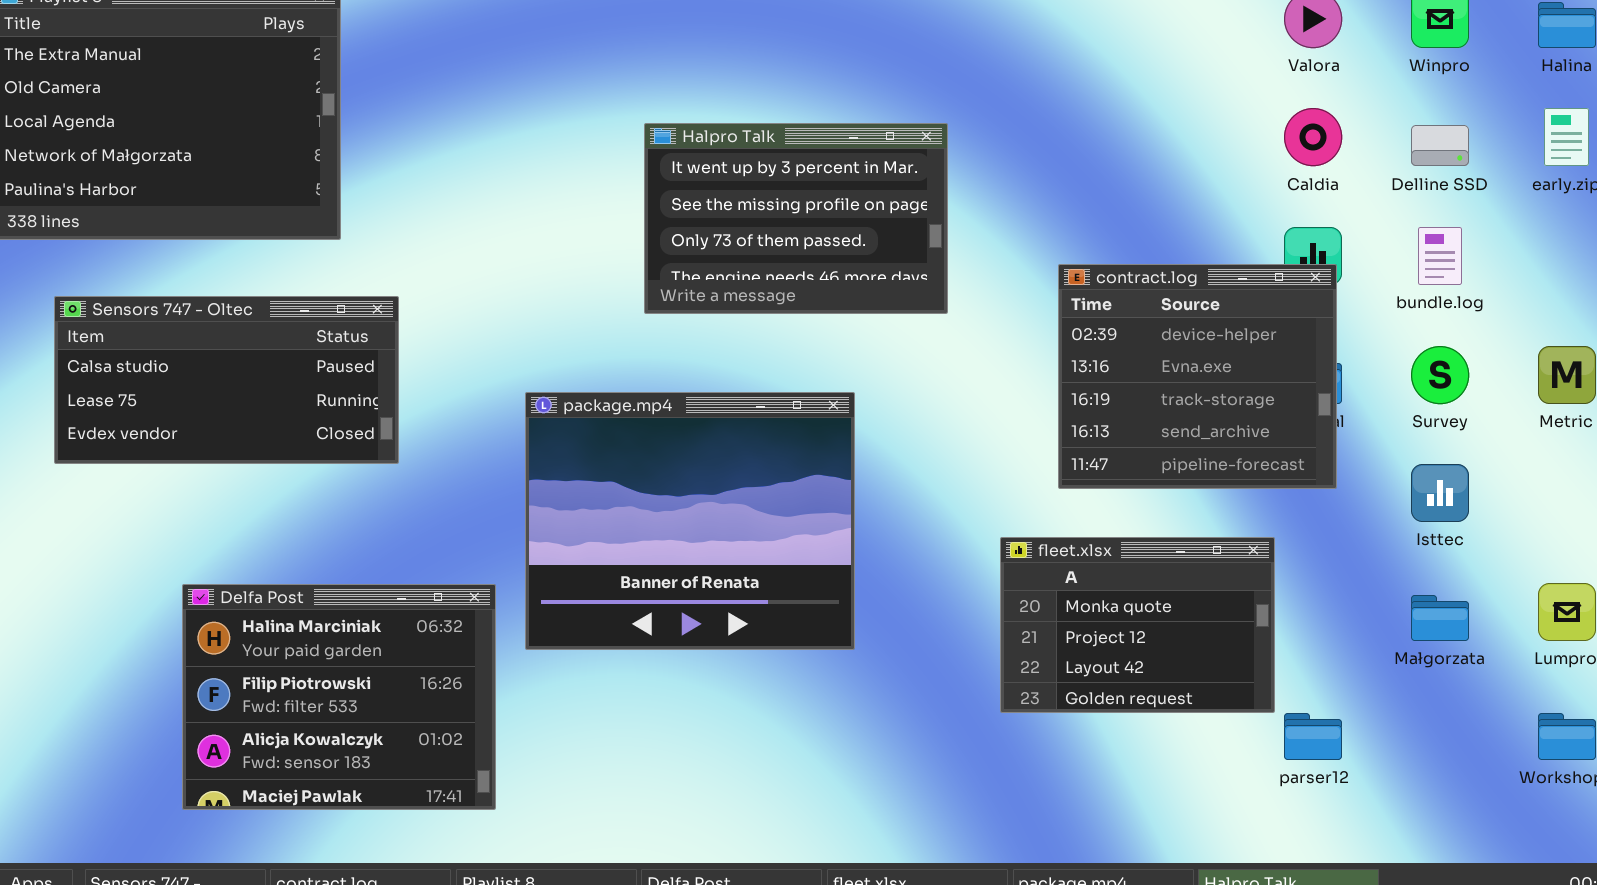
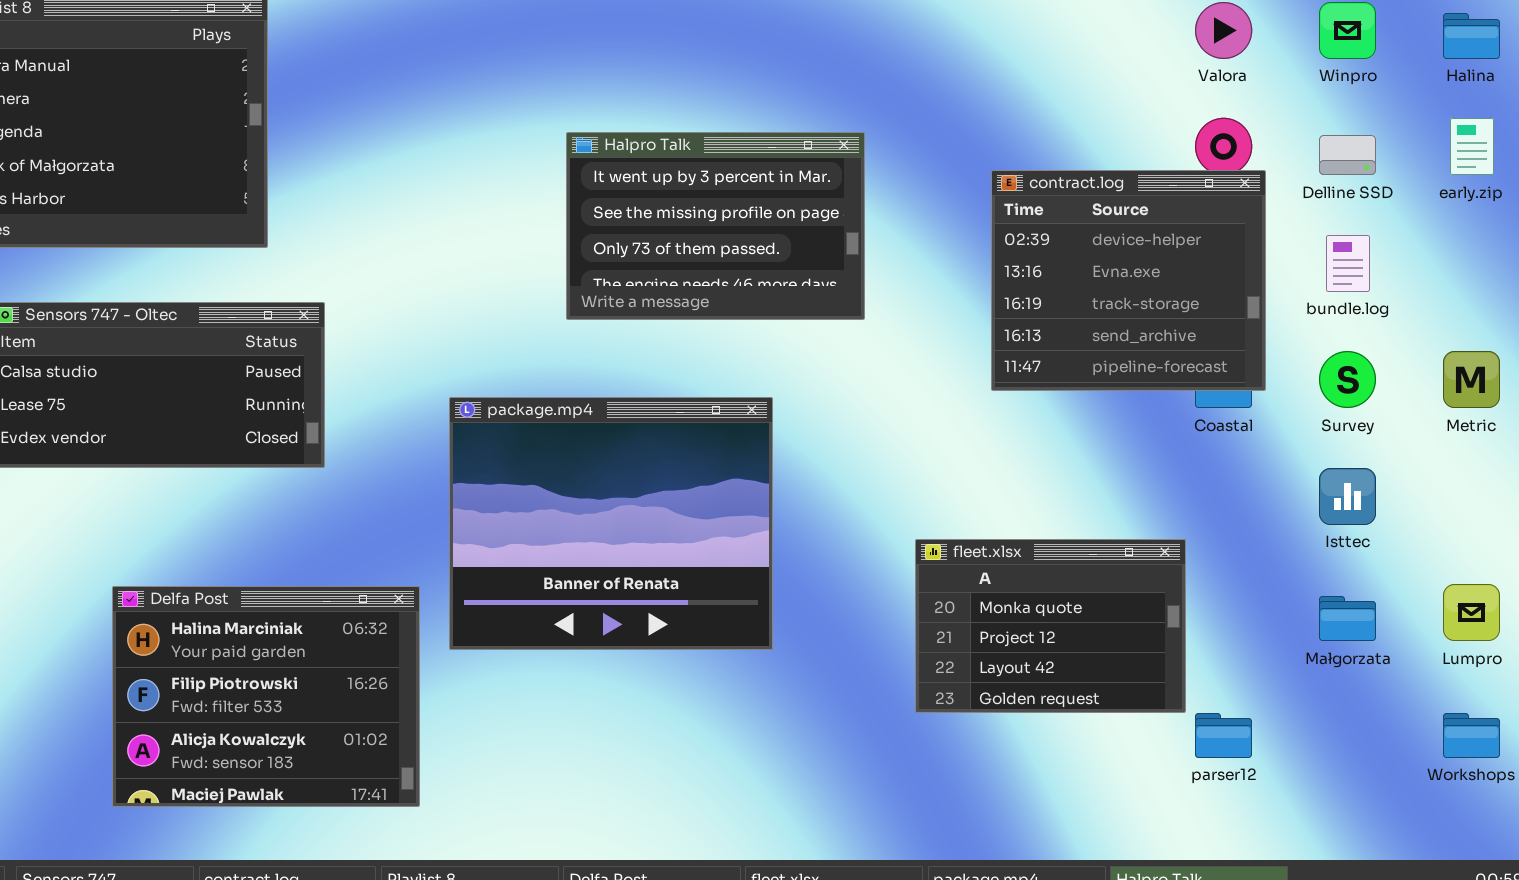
contract.log: [1058,264,1337,489] -> [991,170,1266,391], moved

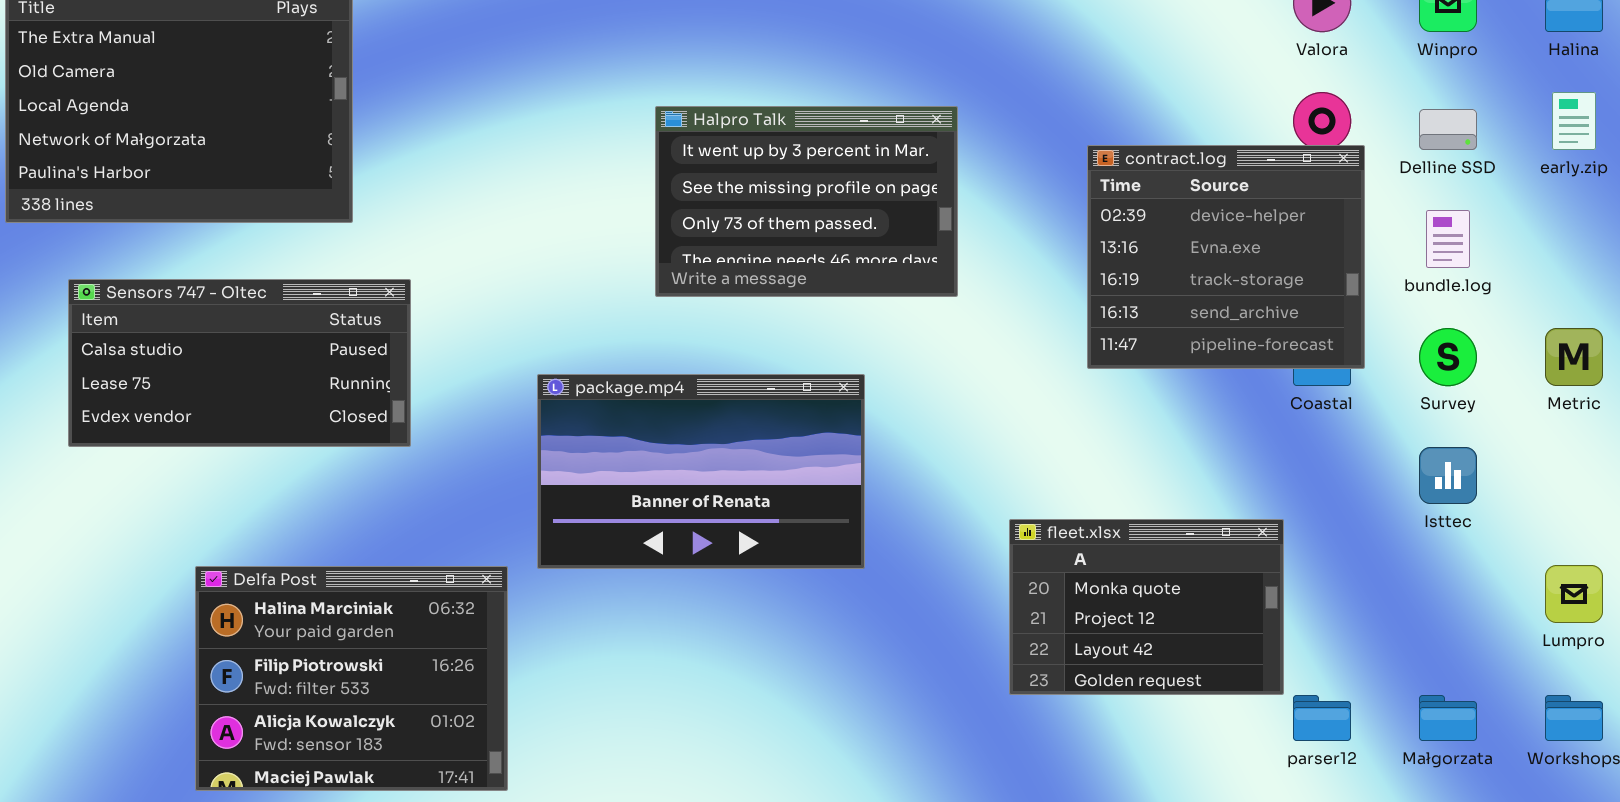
package.mp4: [449,397,773,650] -> [537,374,865,569], resized
Małgorzata: [1319,596,1376,641] -> [1419,695,1477,741], moved

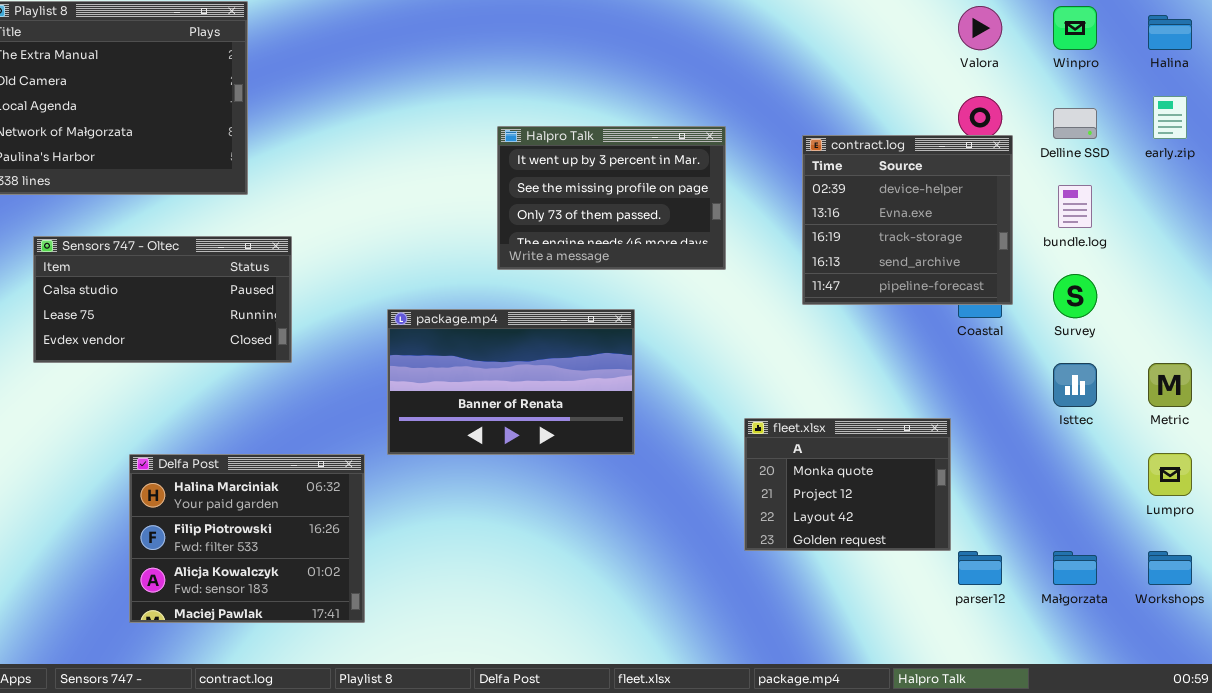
Halpro Talk: [655,106,958,297] -> [497,126,726,270], moved
Metric: [1545,328,1603,386] -> [1148,363,1192,407], moved

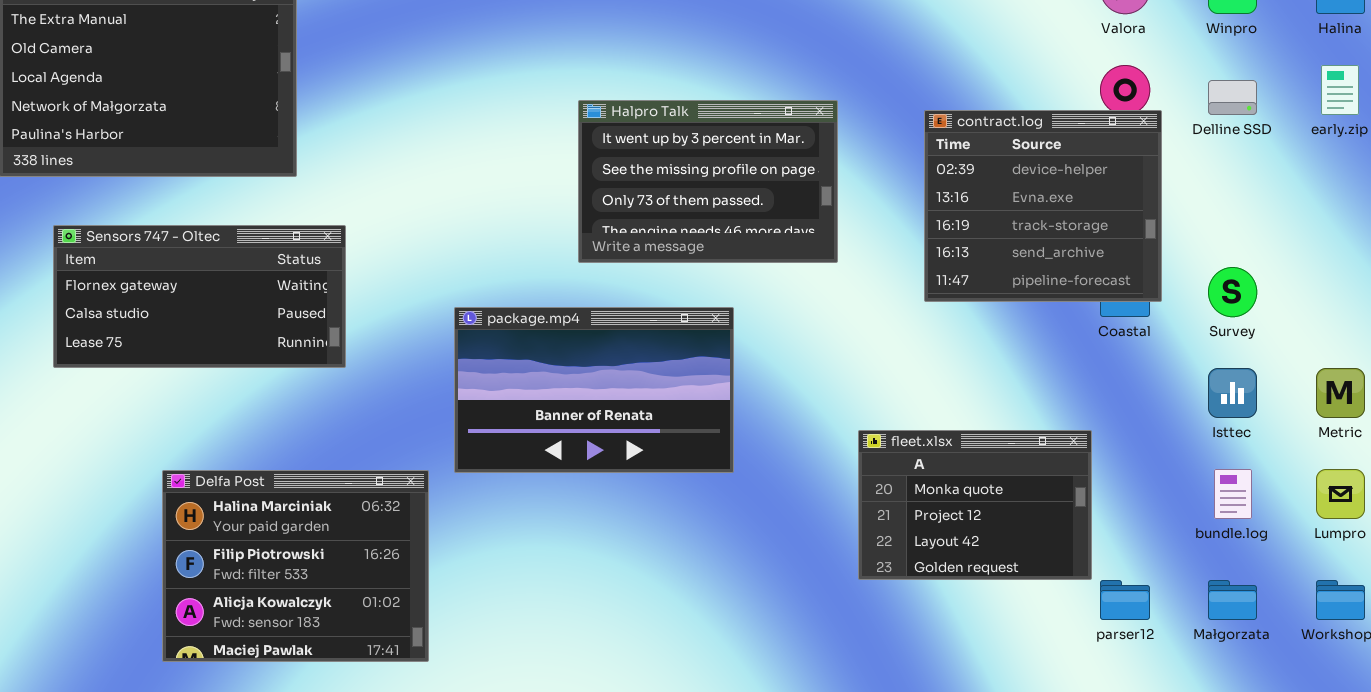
bundle.log: [1058,185,1092,228] -> [1214,469,1252,519], moved
Sensors 747 - Oltec: [33,236,292,363] -> [53,225,346,368], scrolled up 1 row

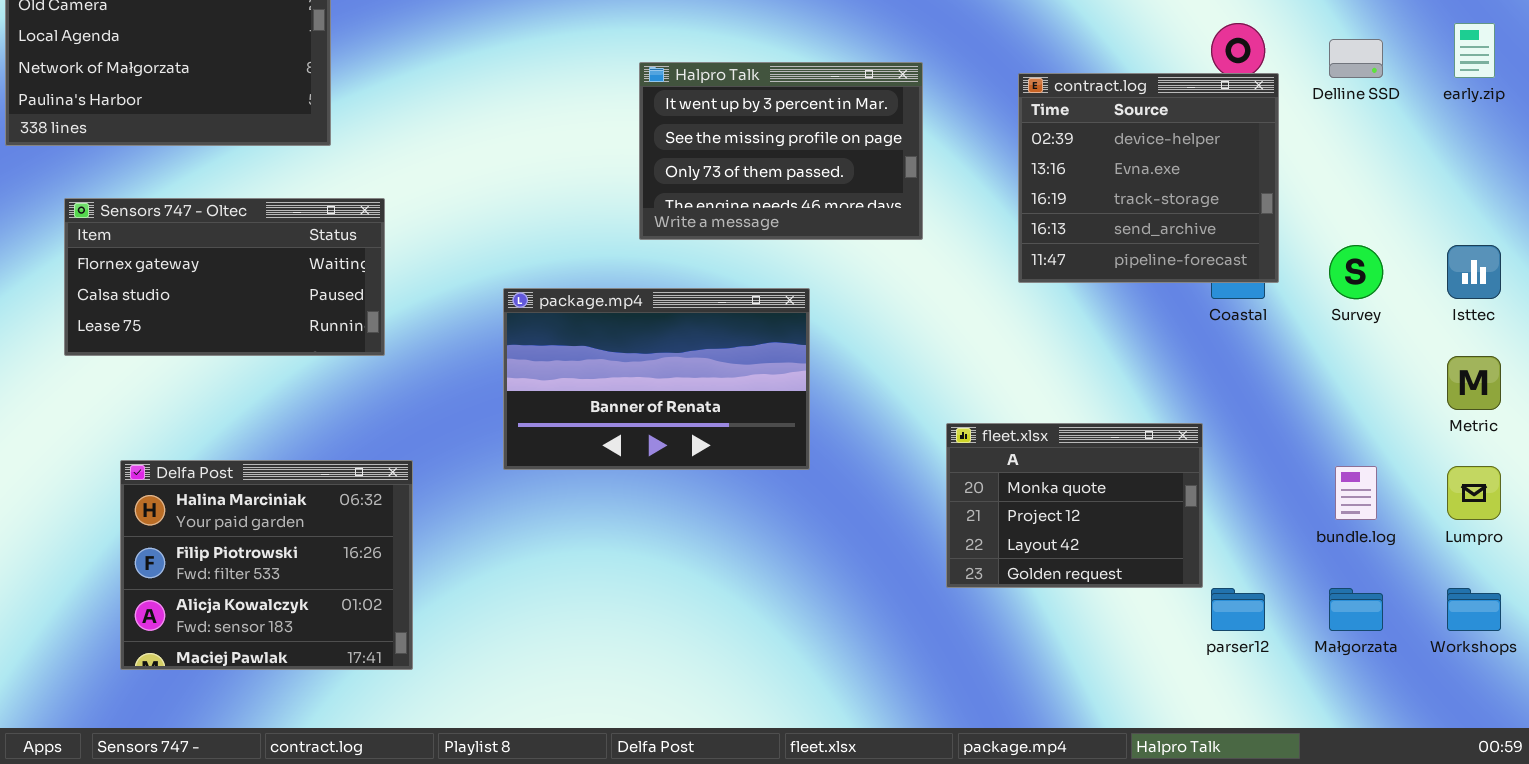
Isttec: [1208,368,1257,418] -> [1447,245,1501,299], moved
Delfa Post: [162,470,429,662] -> [120,460,413,670], moved

